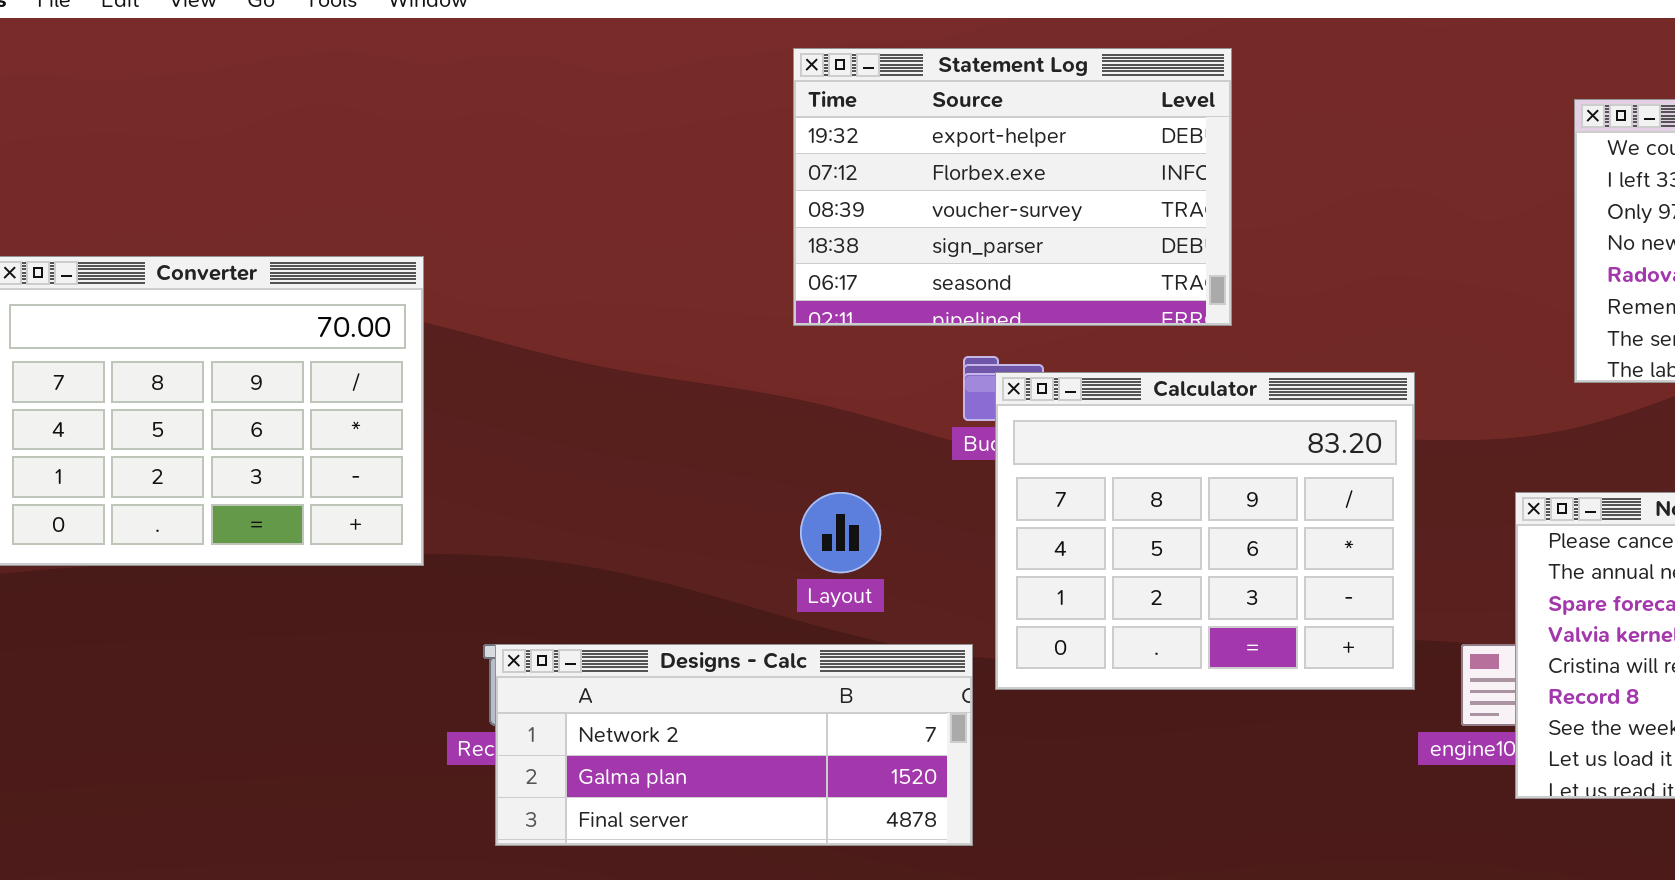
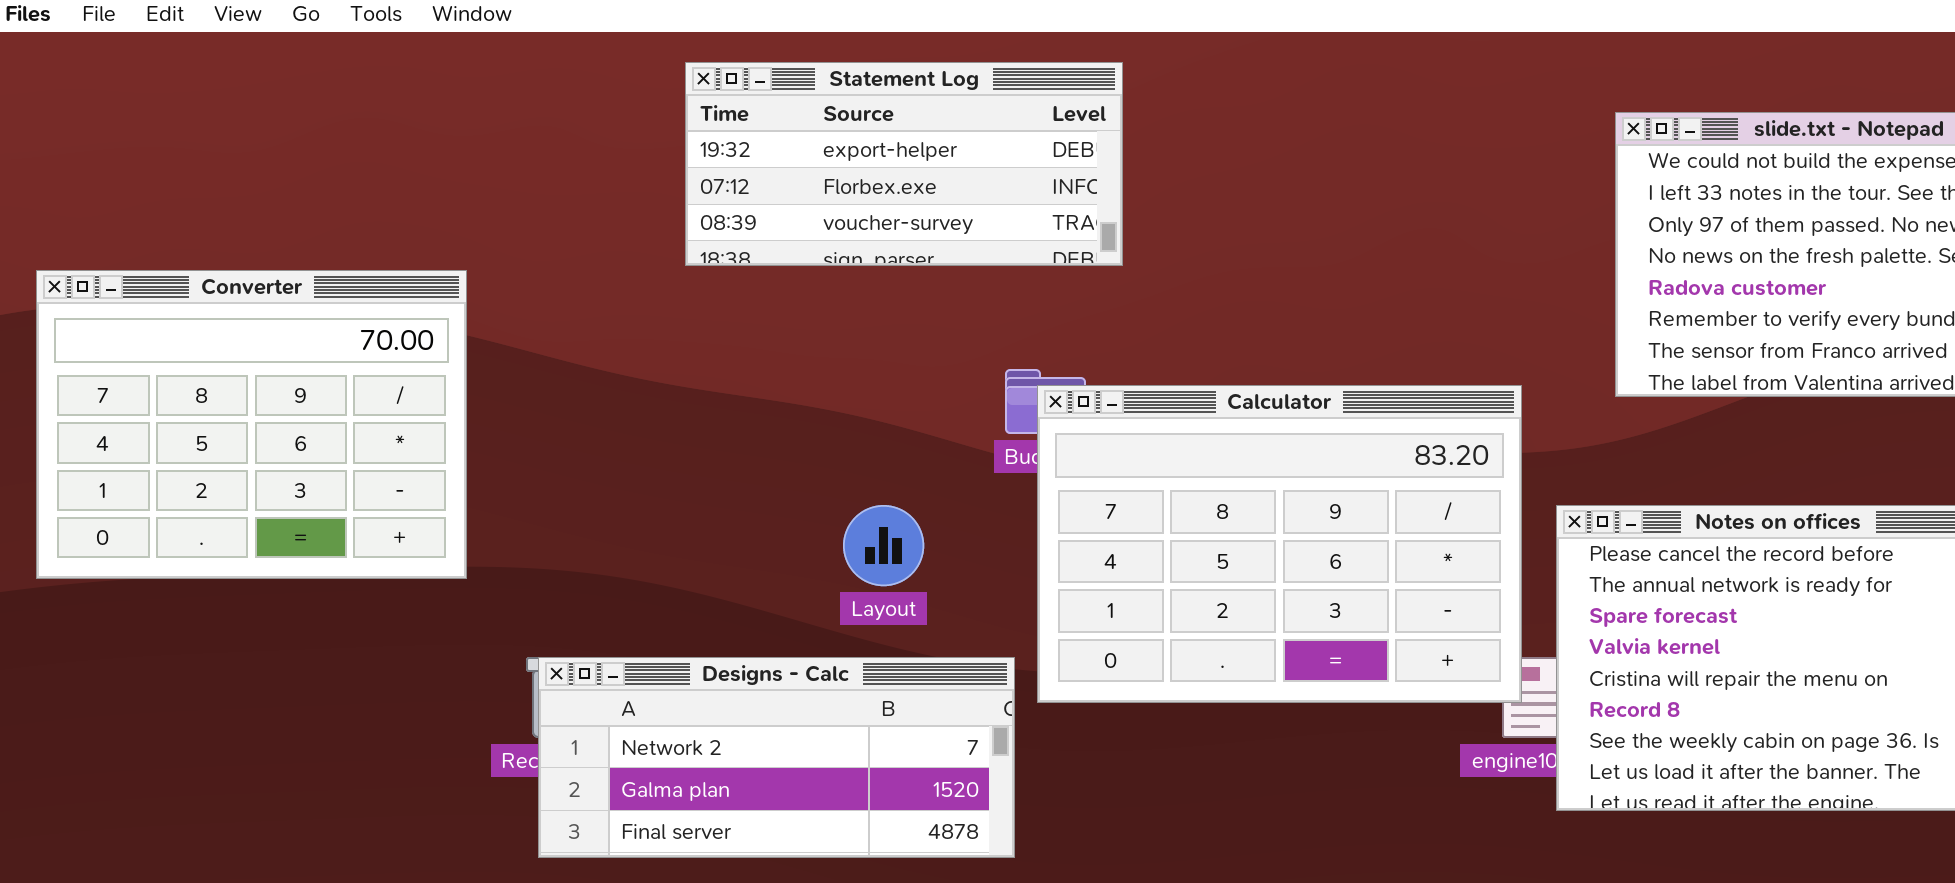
Statement Log: [793,48,1232,326] -> [685,62,1123,266], moved, resized
Calculator: [995,372,1415,690] -> [1037,385,1522,703], resized

